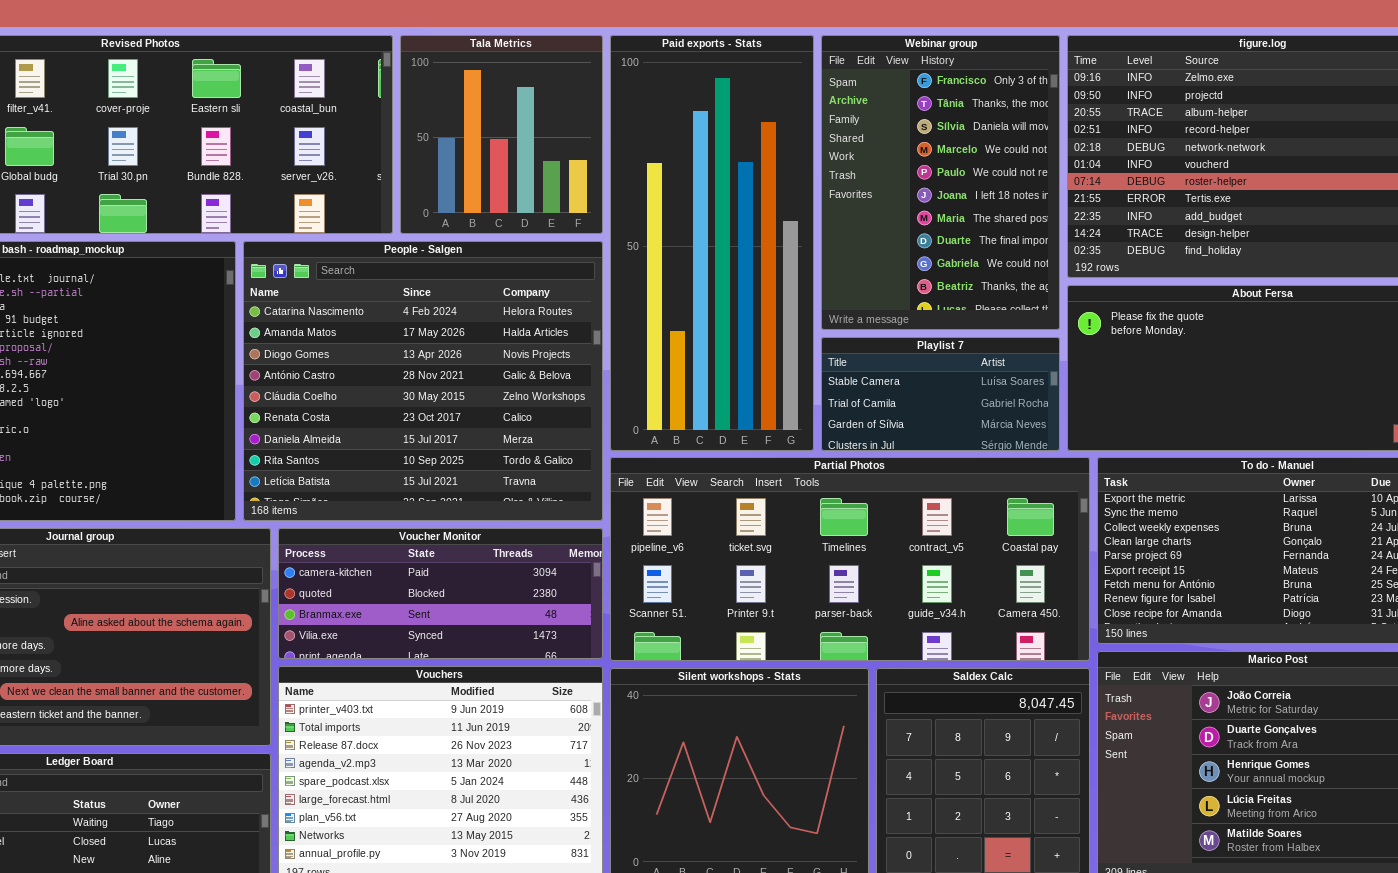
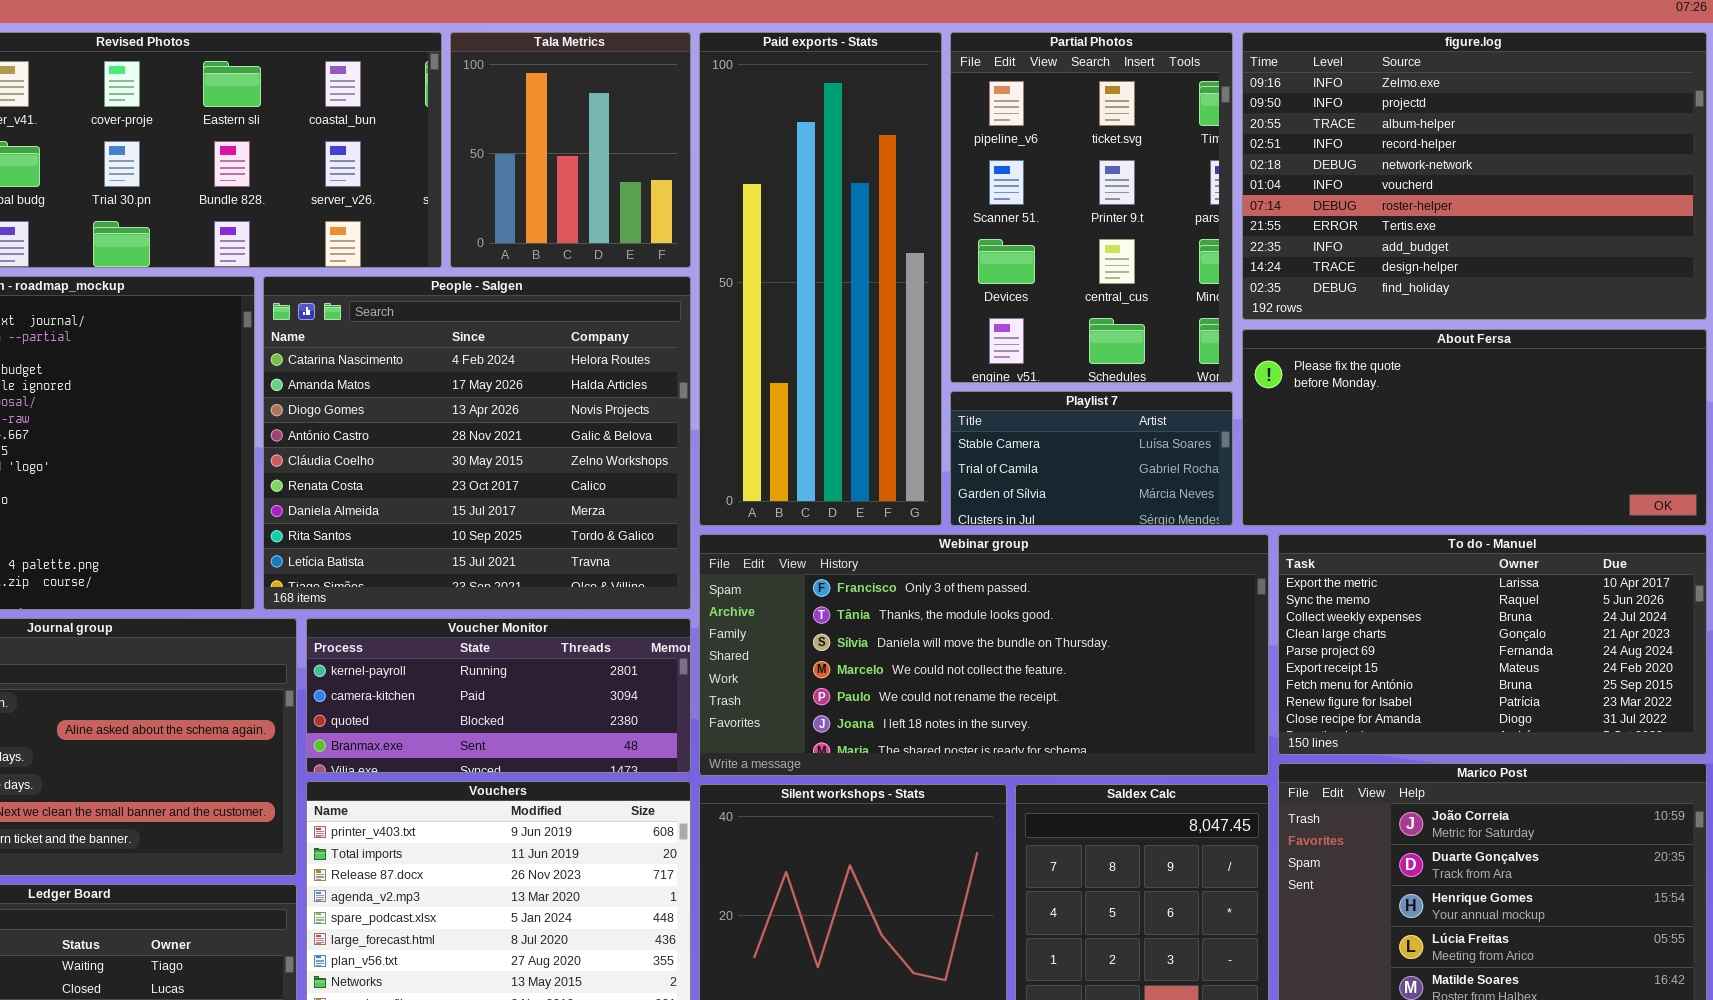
Webinar group: [821,35,1060,330] -> [699,534,1269,776], moved, resized
Partial Photos: [610,457,1090,661] -> [950,32,1233,383], moved, resized
Voucher Monitor: [278,528,603,659] -> [306,618,691,773], scrolled up 1 row

